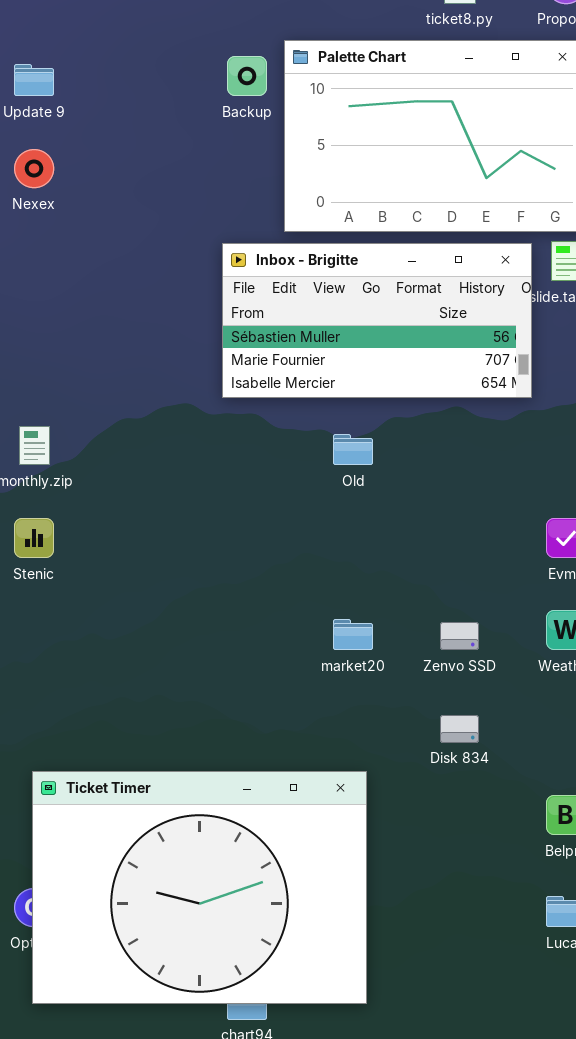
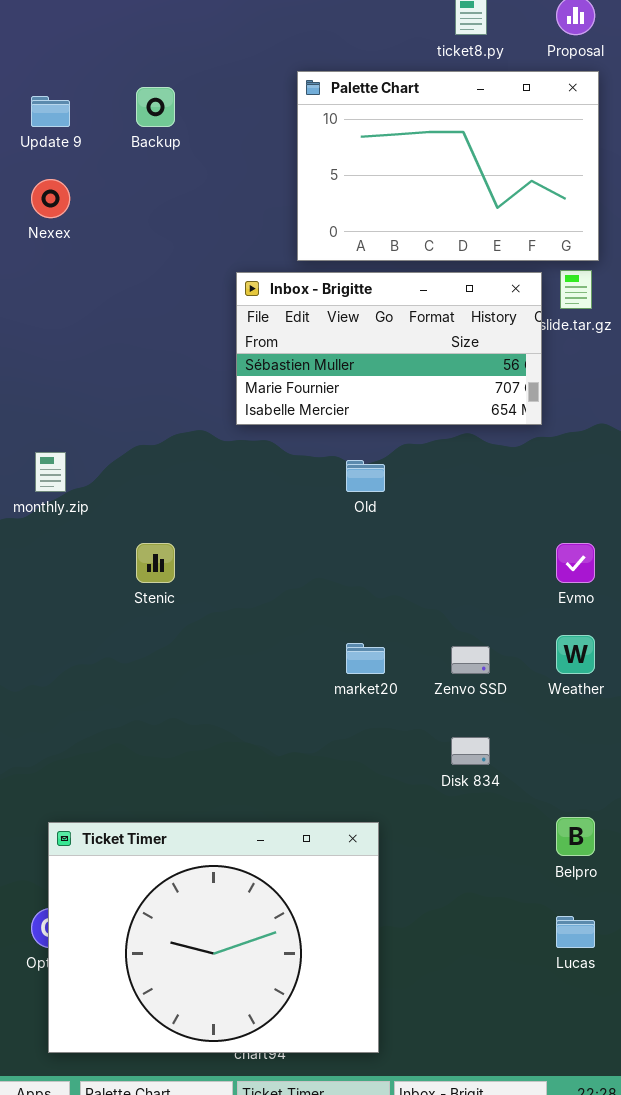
Backup: [227,56,267,96] -> [136,87,175,127], moved
Stenic: [14,518,54,558] -> [136,543,175,583], moved
Ticket Timer: [32,771,367,1004] -> [48,822,379,1053], moved

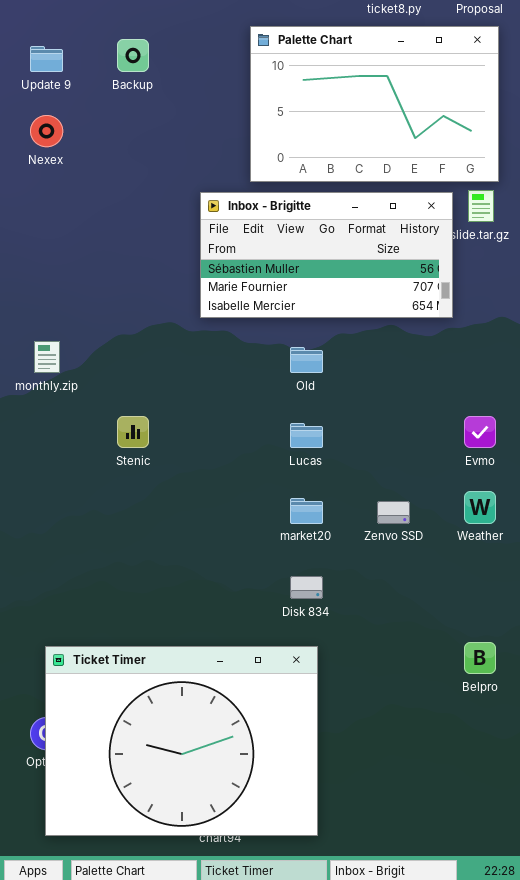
Disk 834: [451,737,490,765] -> [290,576,323,599], moved
Lucas: [556,916,595,948] -> [290,423,323,448], moved

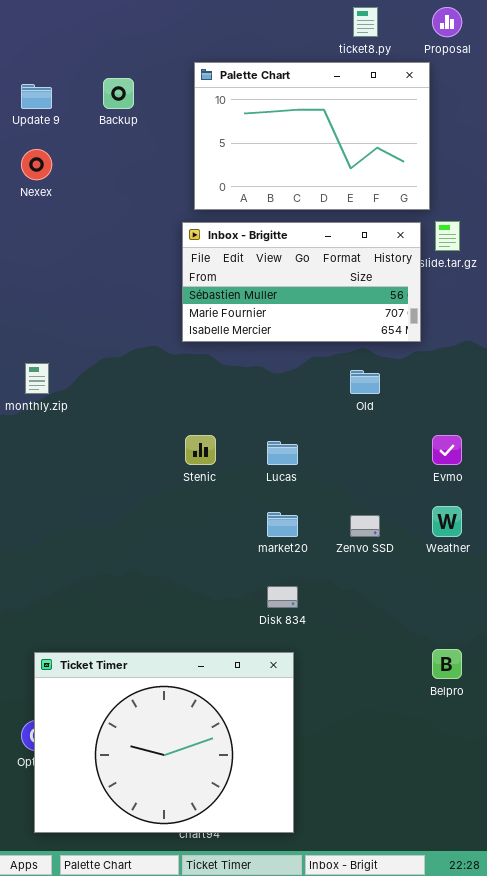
Palette Chart: [250,26,499,182] -> [194,62,430,210], moved
Old: [290,347,323,373] -> [350,370,380,394], moved
Stenic: [117,416,149,448] -> [185,435,216,465], moved

